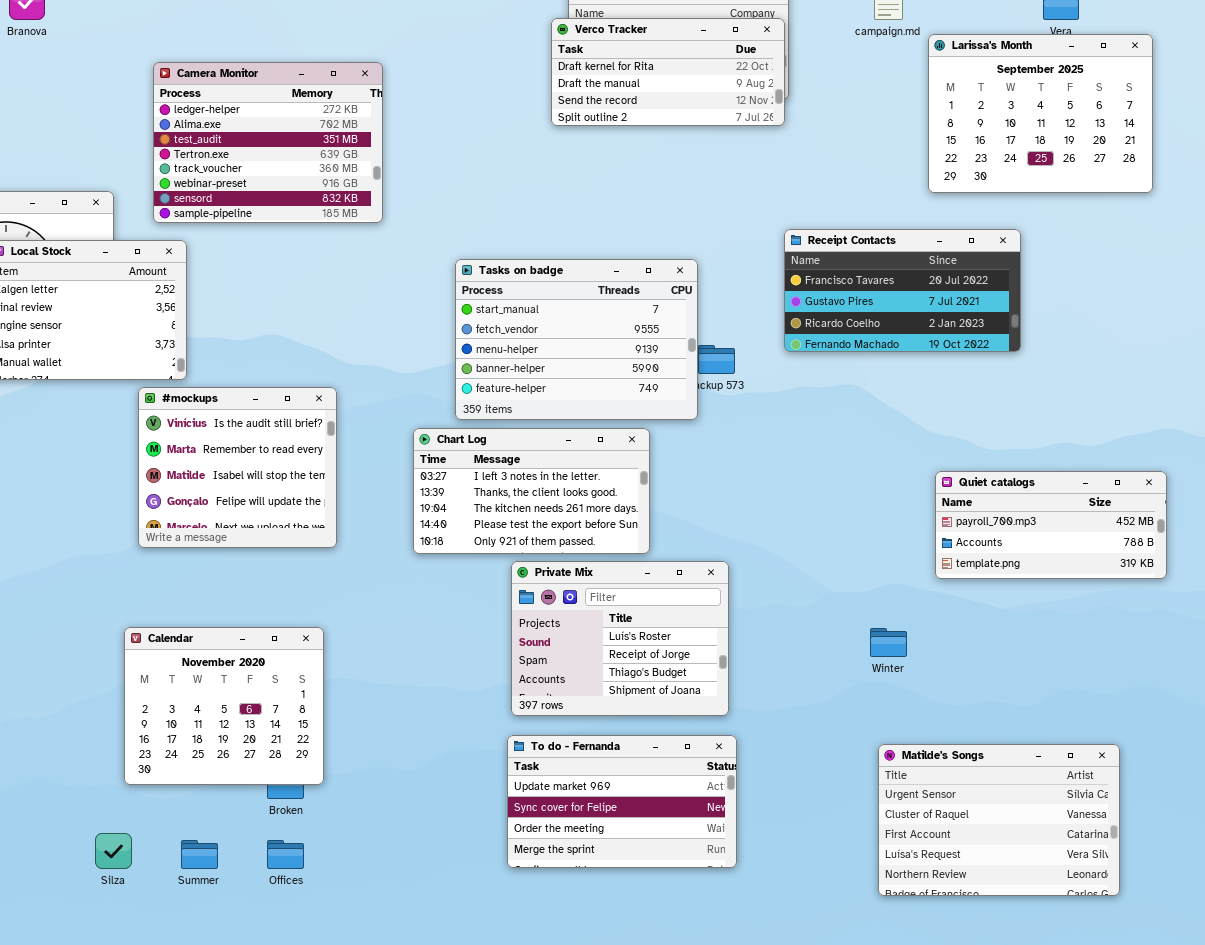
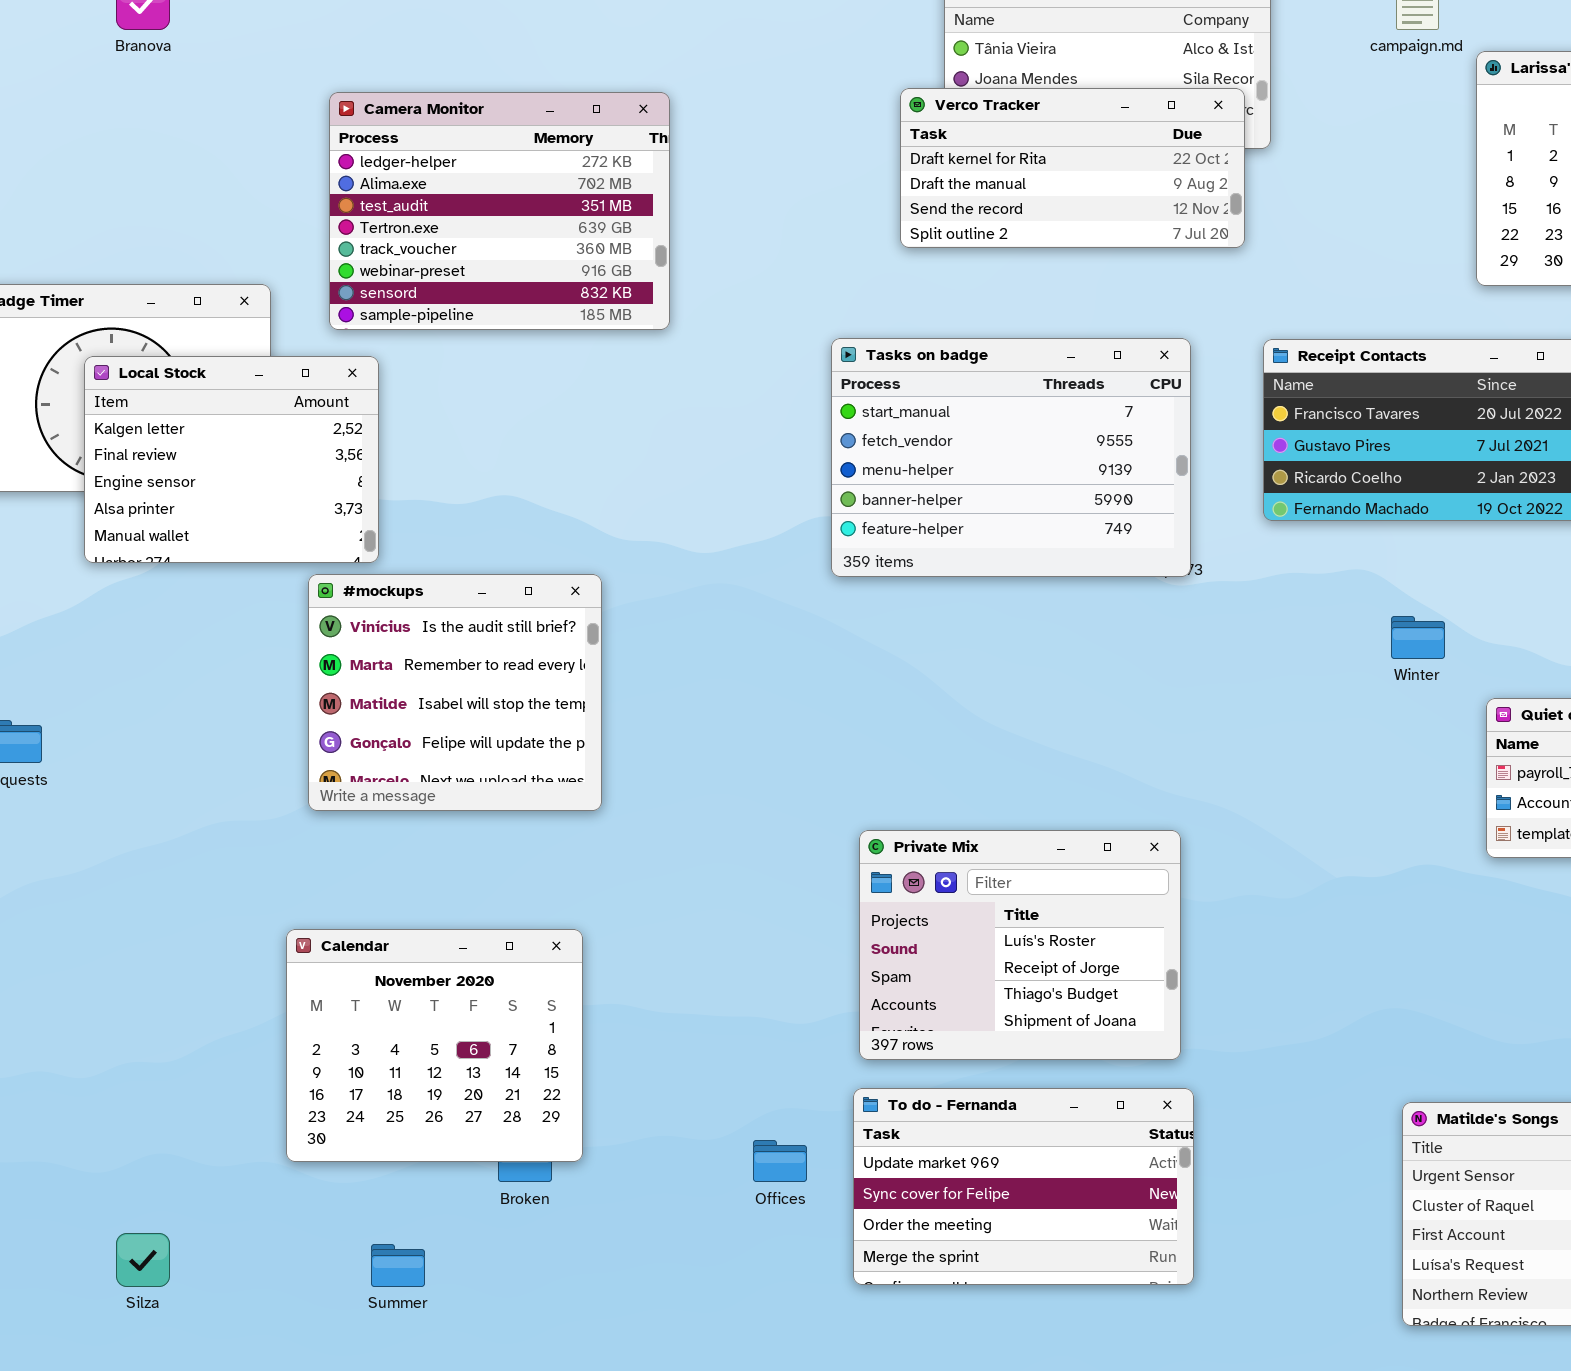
Verco Tracker: [551,18,785,126] -> [900,88,1245,248], moved
Tasks on badge: [455,259,698,420] -> [831,338,1191,577], moved
Chart Log: [413,428,650,554] -> none, closed
Winter: [870,628,907,657] -> [1391,616,1445,659], moved
Silza: [95,833,132,869] -> [116,1233,170,1287], moved
Offices: [267,840,304,869] -> [753,1140,807,1182], moved

